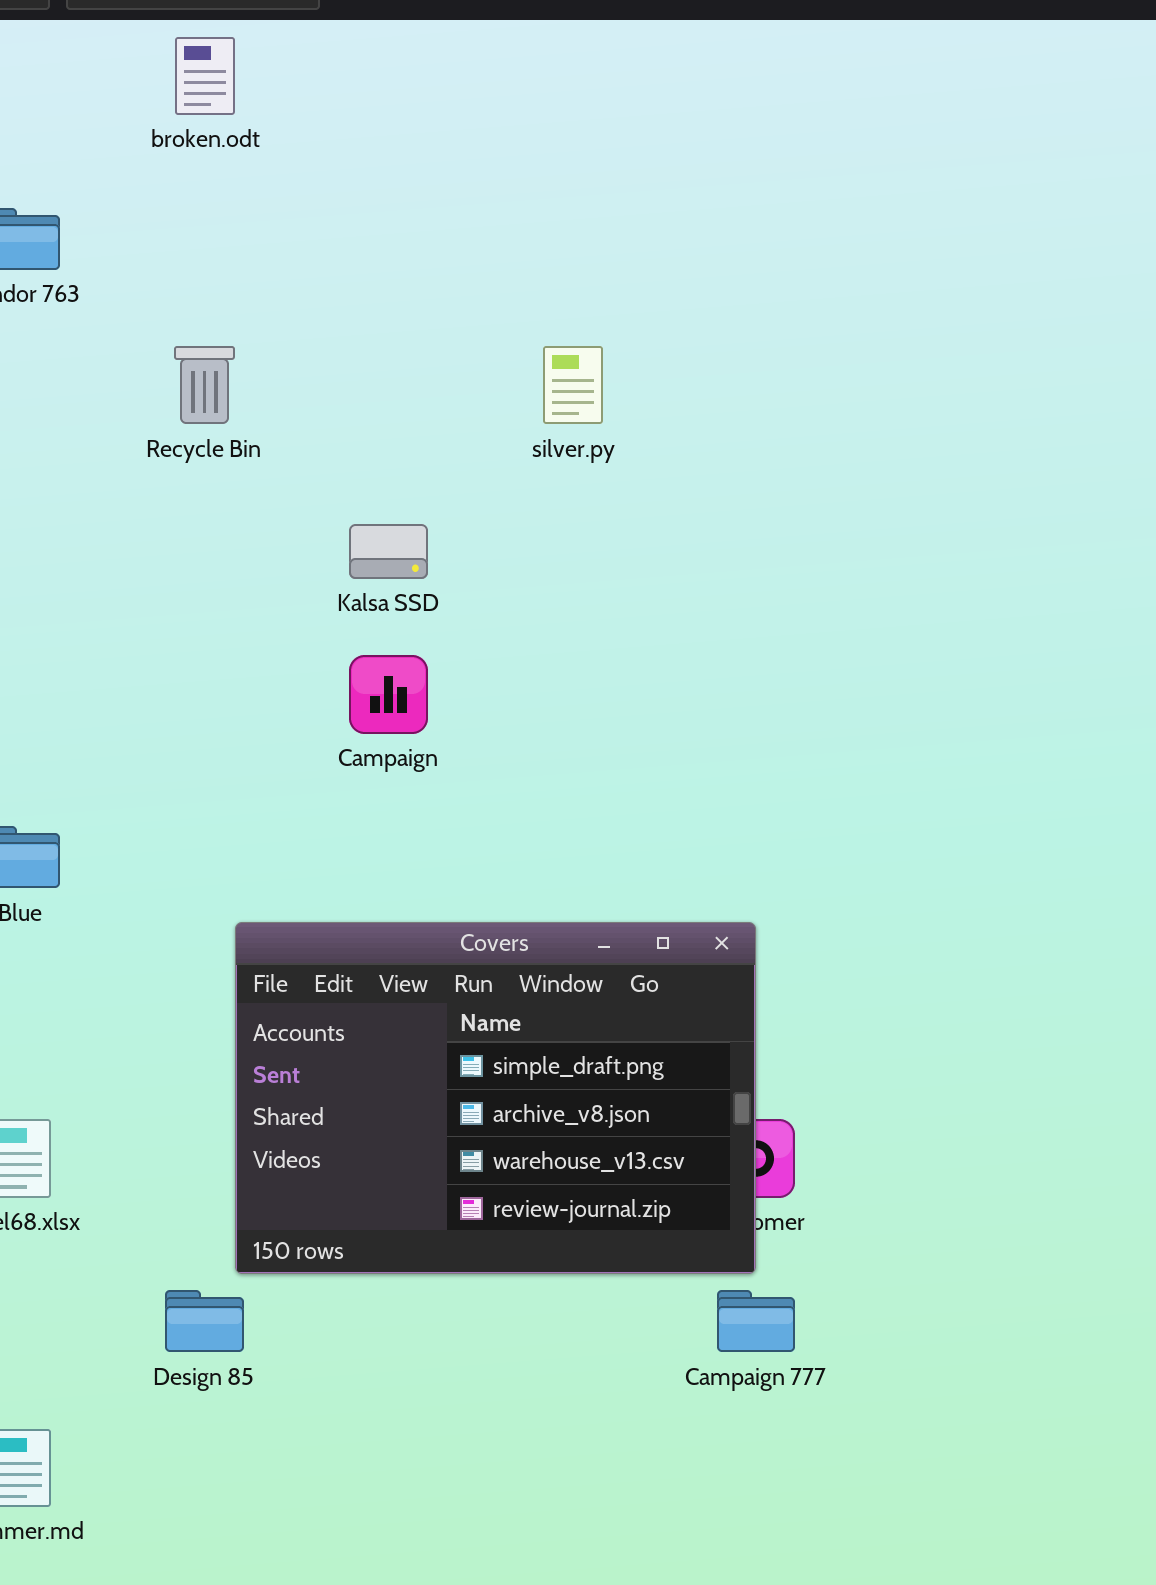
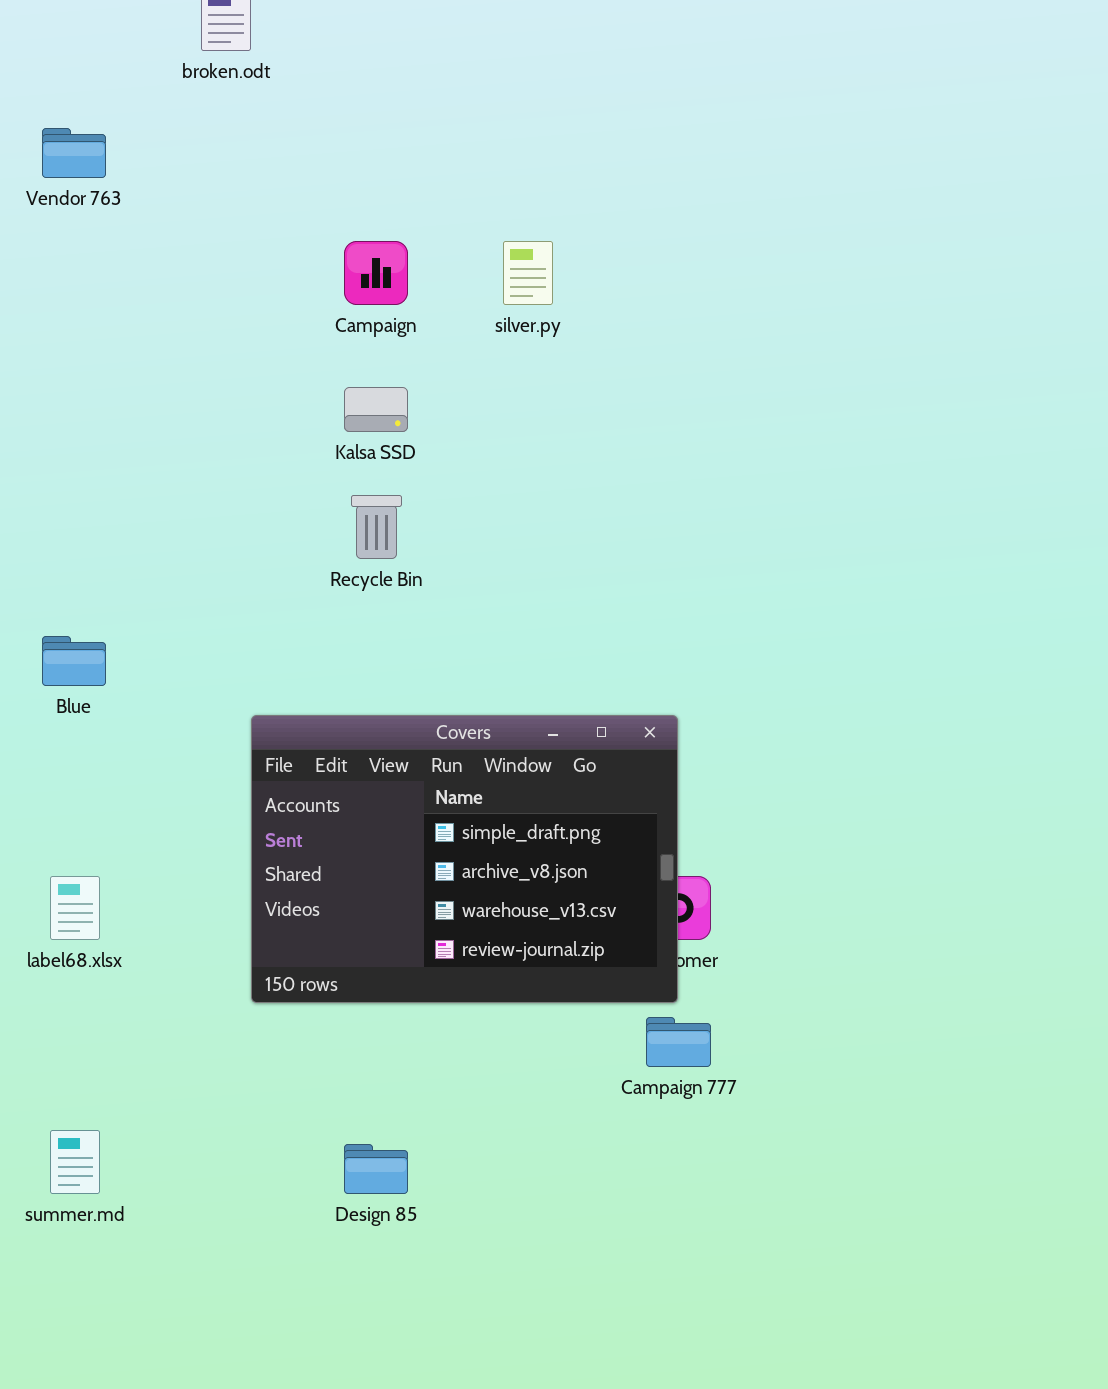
Recycle Bin: [174,346,235,424] -> [351,495,402,559], moved
Campaign: [349,655,428,734] -> [344,241,408,305], moved
Design 85: [165,1290,244,1352] -> [344,1144,408,1194], moved

